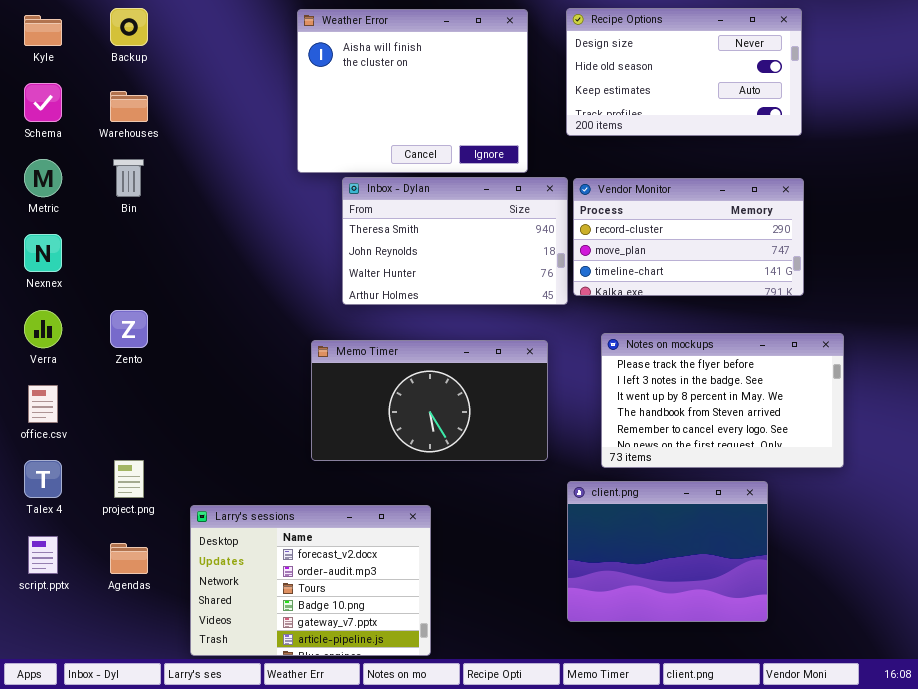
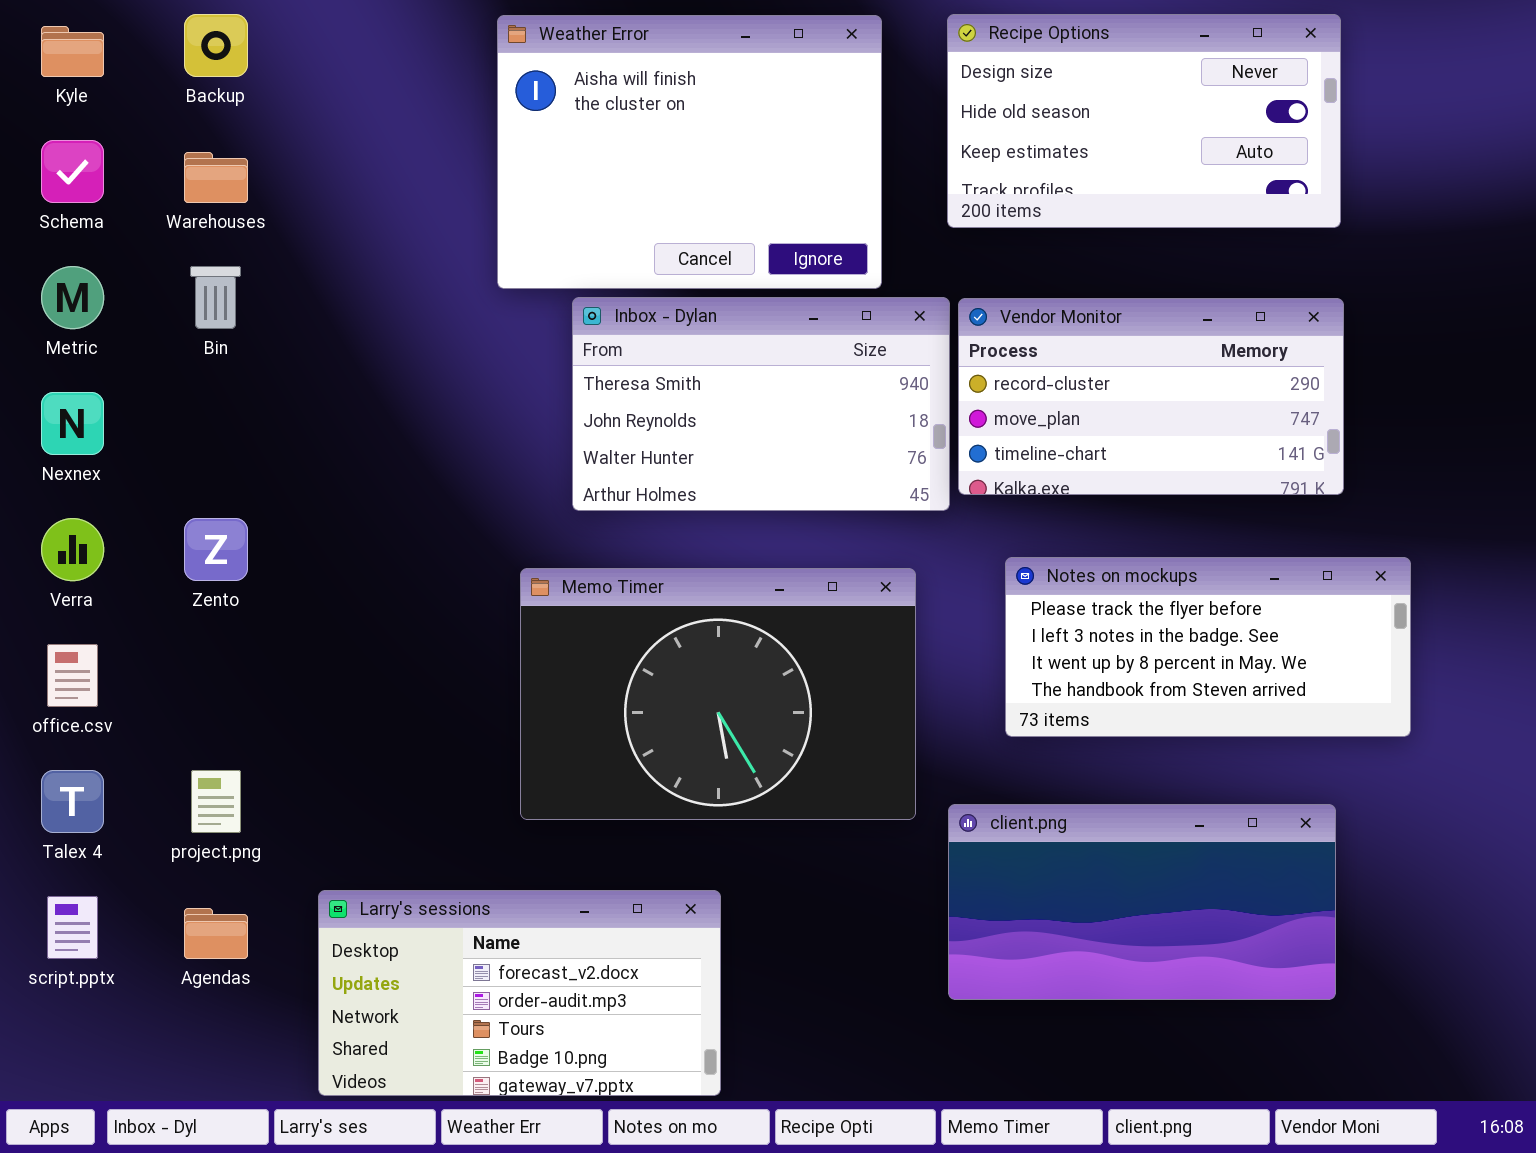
Notes on mockups: [601,333,844,468] -> [1005,557,1411,737], resized
Memo Timer: [311,340,548,461] -> [520,568,916,820], resized
client.png: [567,481,768,622] -> [948,804,1336,1000], resized
Larry's sessions: [190,505,431,656] -> [318,890,721,1096], resized

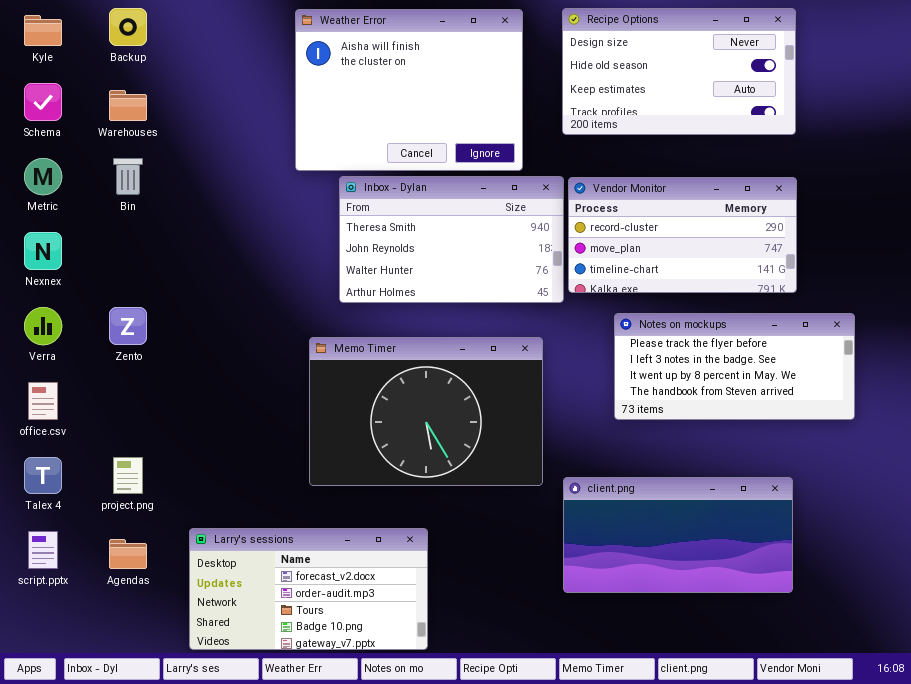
Notes on mockups: [1005,557,1411,737] -> [614,313,855,420], moved

